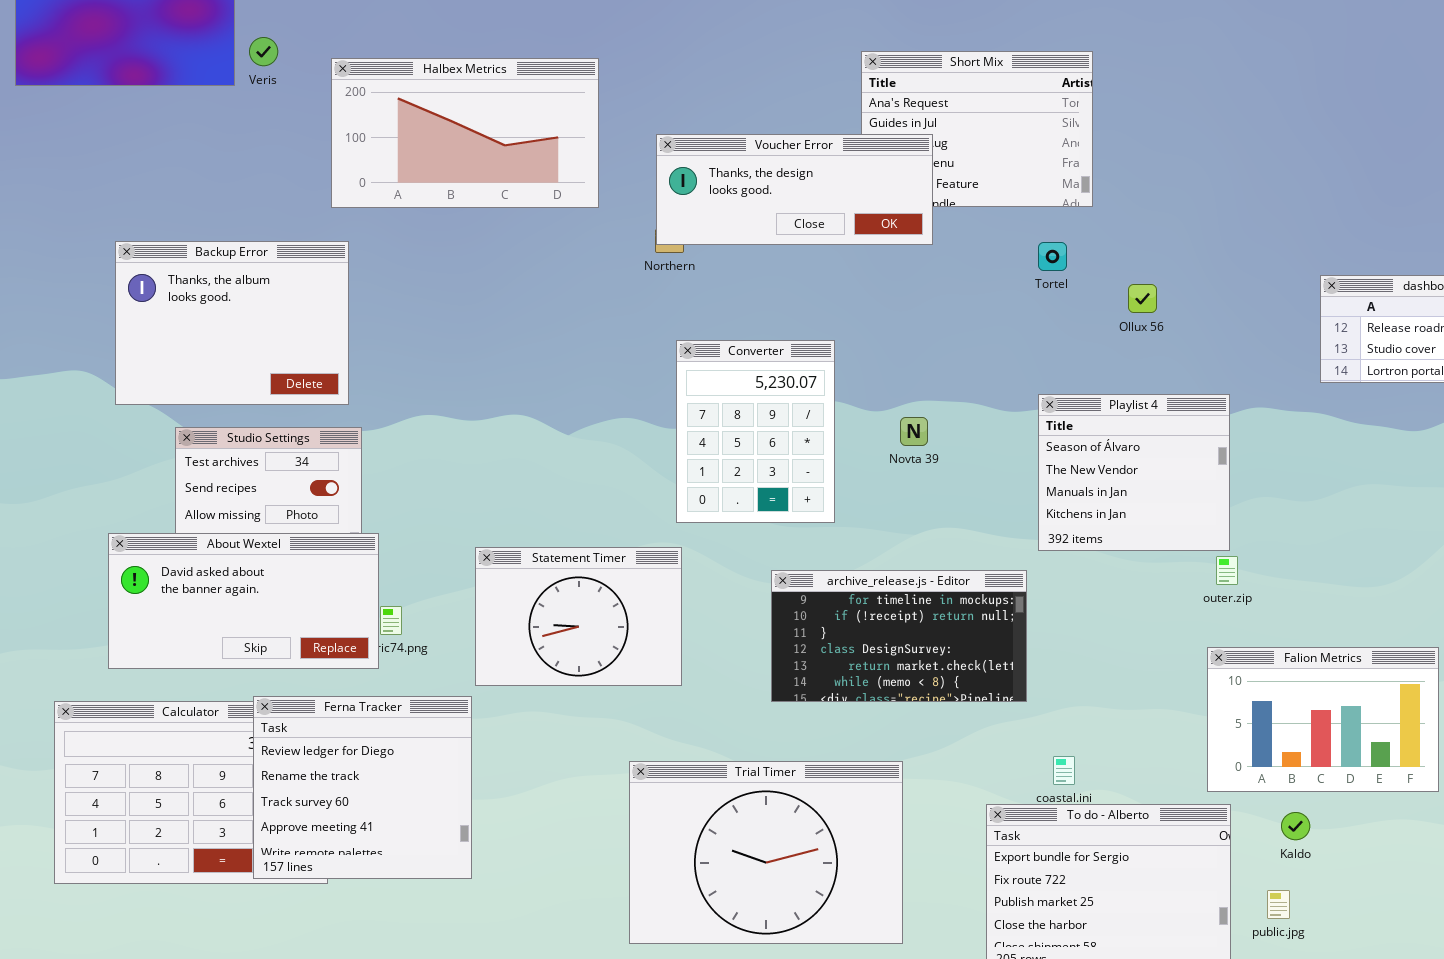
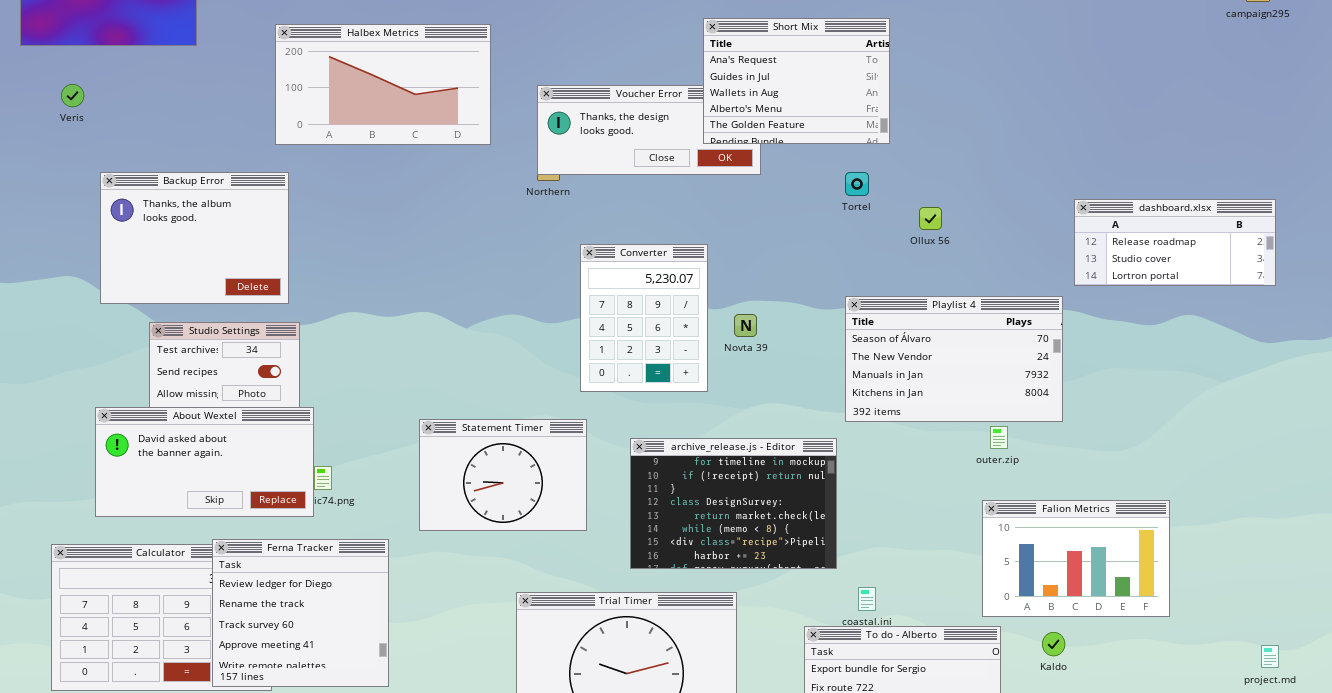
Veris: [249,37,278,66] -> [61,84,84,107], moved
Short Mix: [861,51,1093,207] -> [703,18,890,144], raised
Converter: [676,340,835,523] -> [580,244,708,392], moved
Playlist 4: [1038,394,1230,551] -> [845,296,1063,422], resized
Statement Timer: [475,547,682,686] -> [419,419,587,531], moved
archive_release.js - Editor: [771,570,1027,702] -> [630,438,837,569], resized

